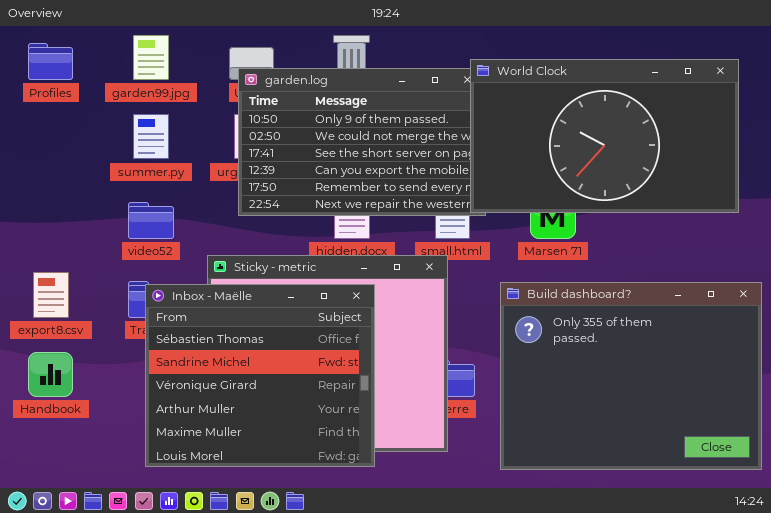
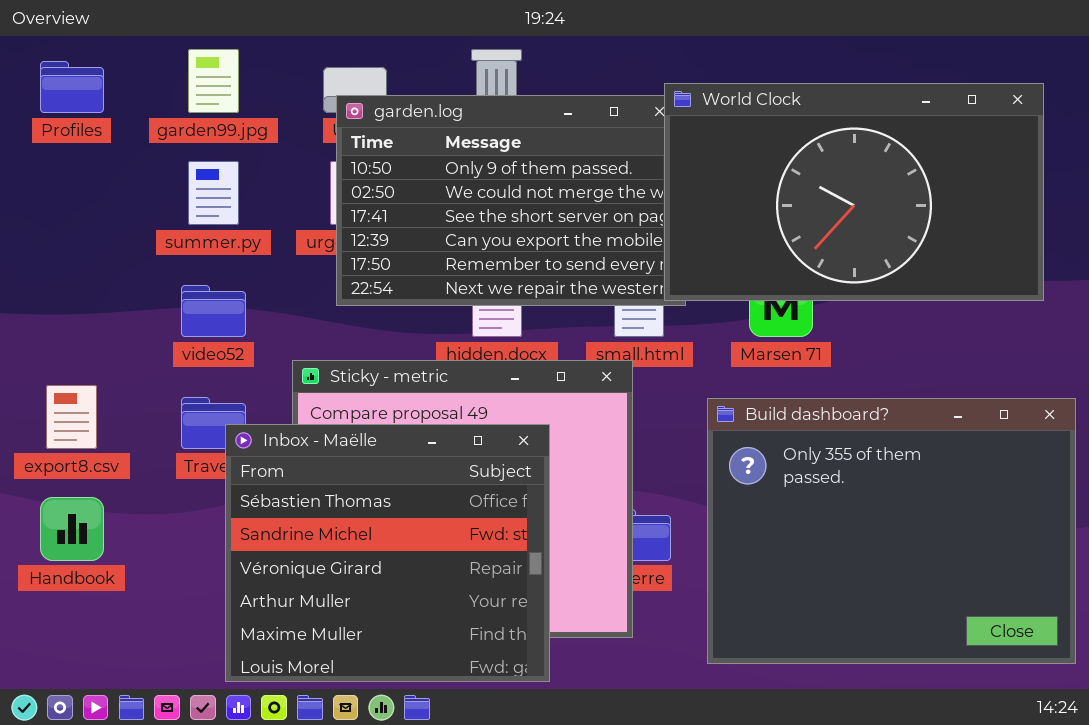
Inbox - Maëlle: [145,284,375,467] -> [225,424,550,682], moved

